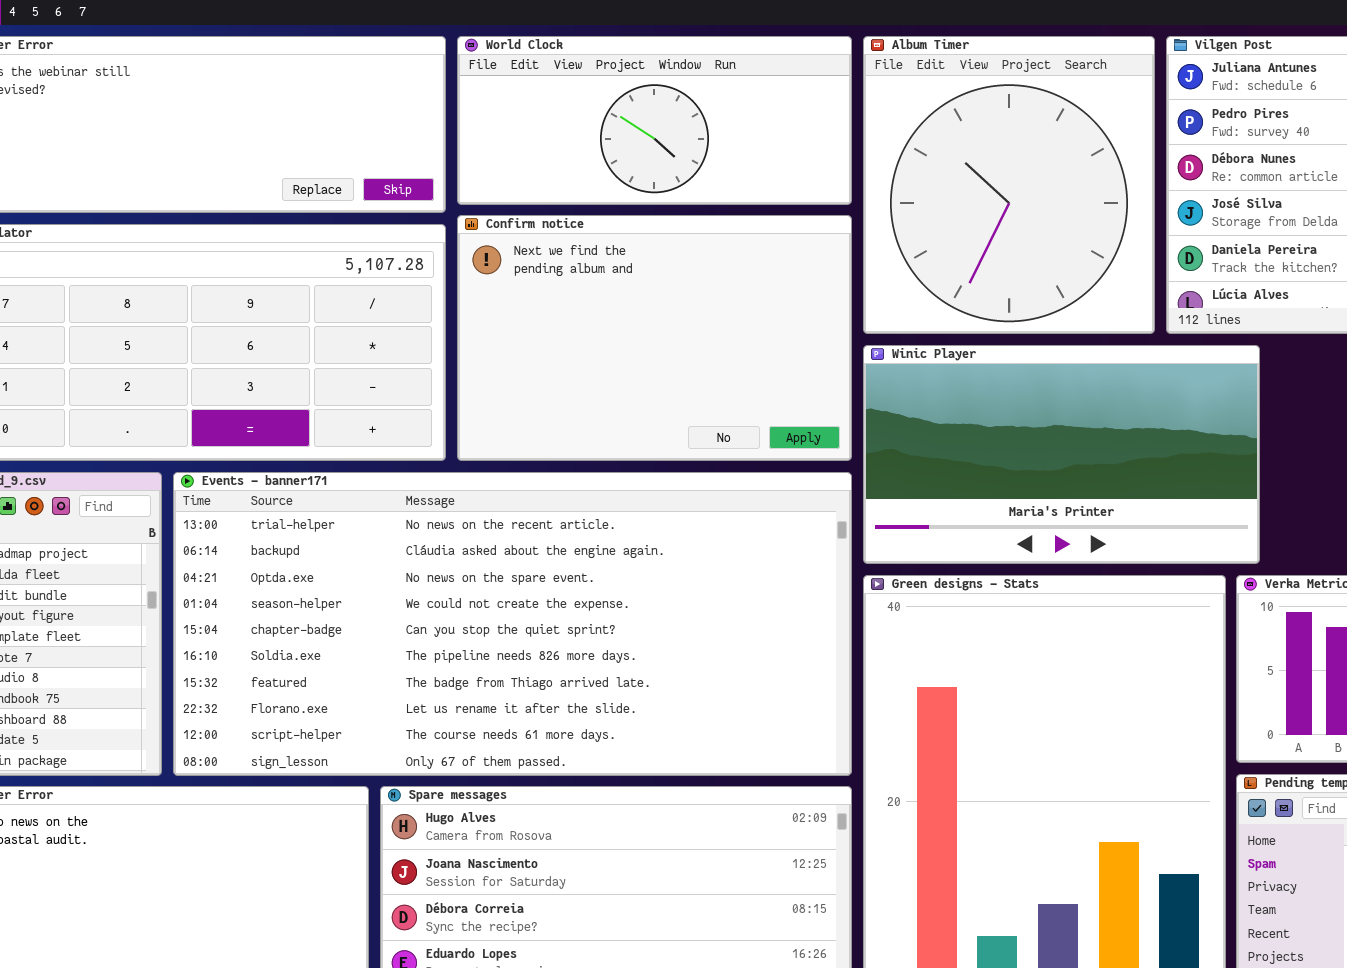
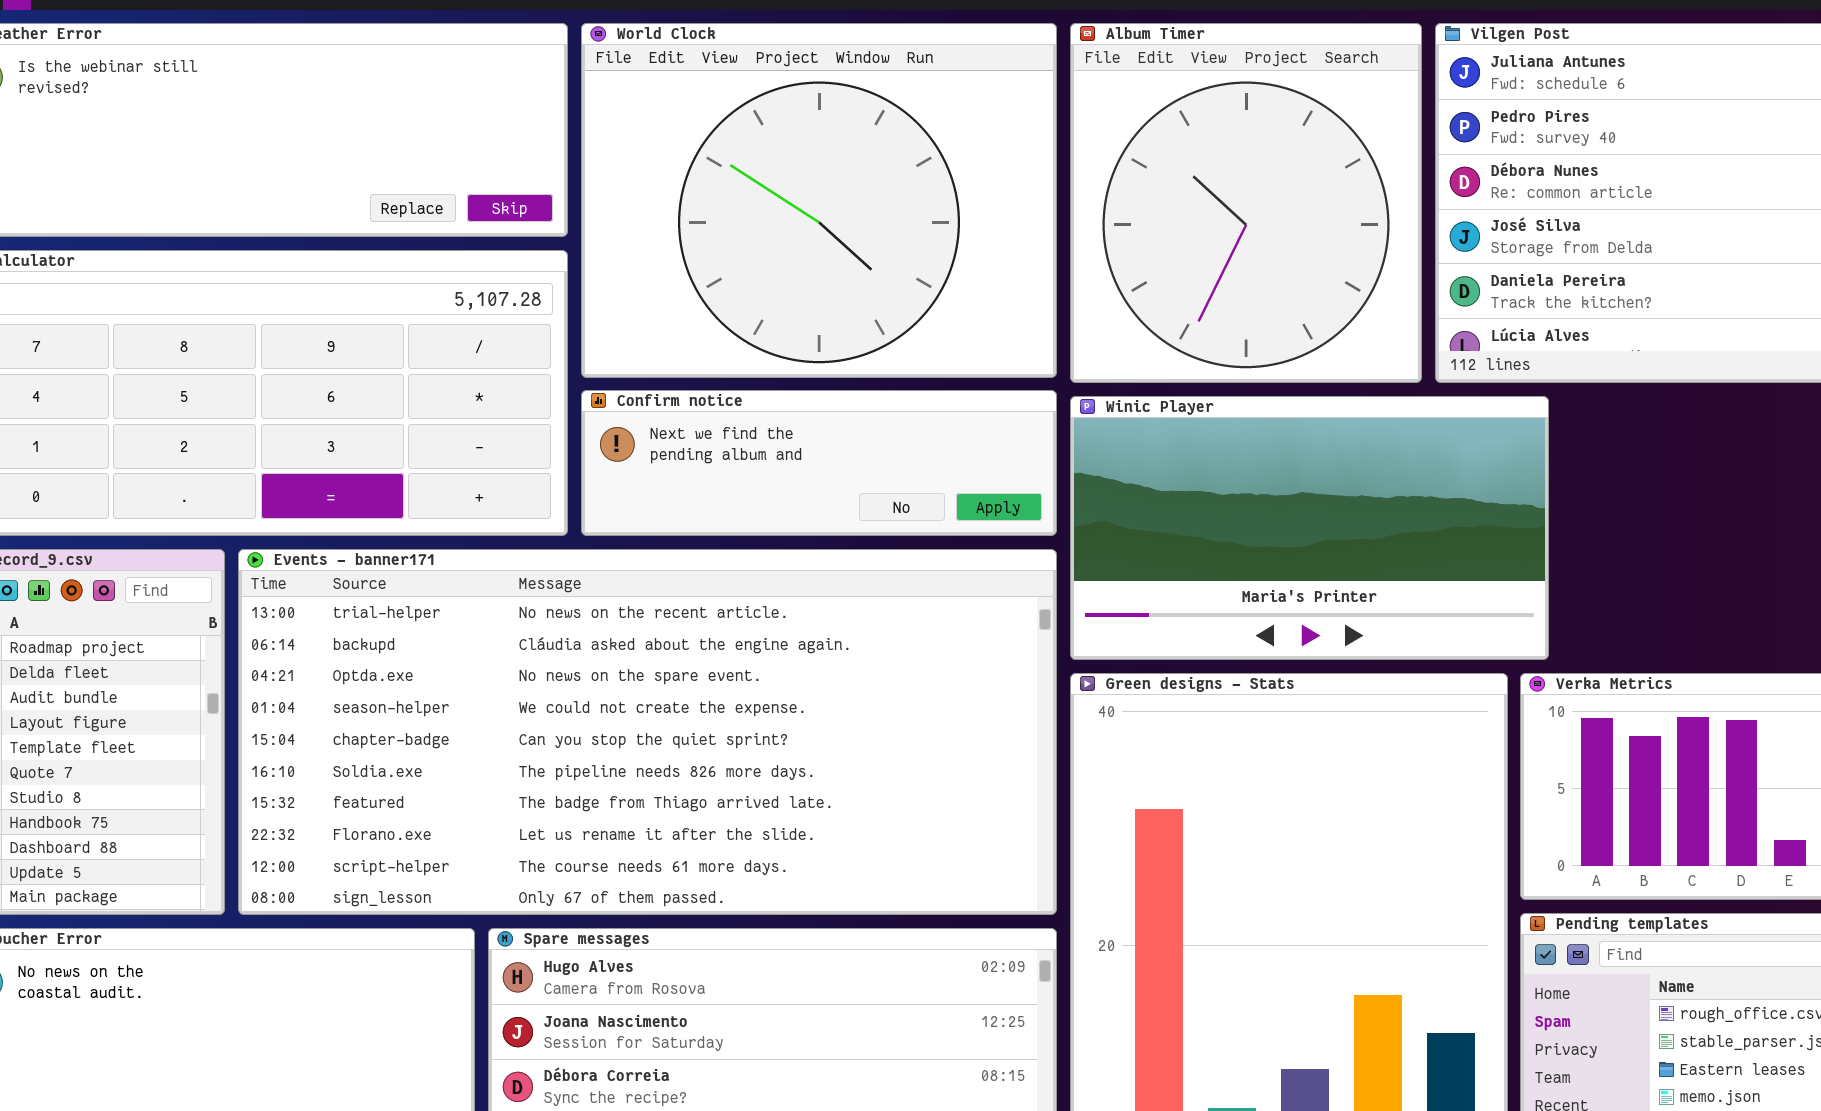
World Clock: [457,36,852,205] -> [581,23,1057,378], resized
Confirm notice: [457,215,852,461] -> [581,390,1057,536], resized

